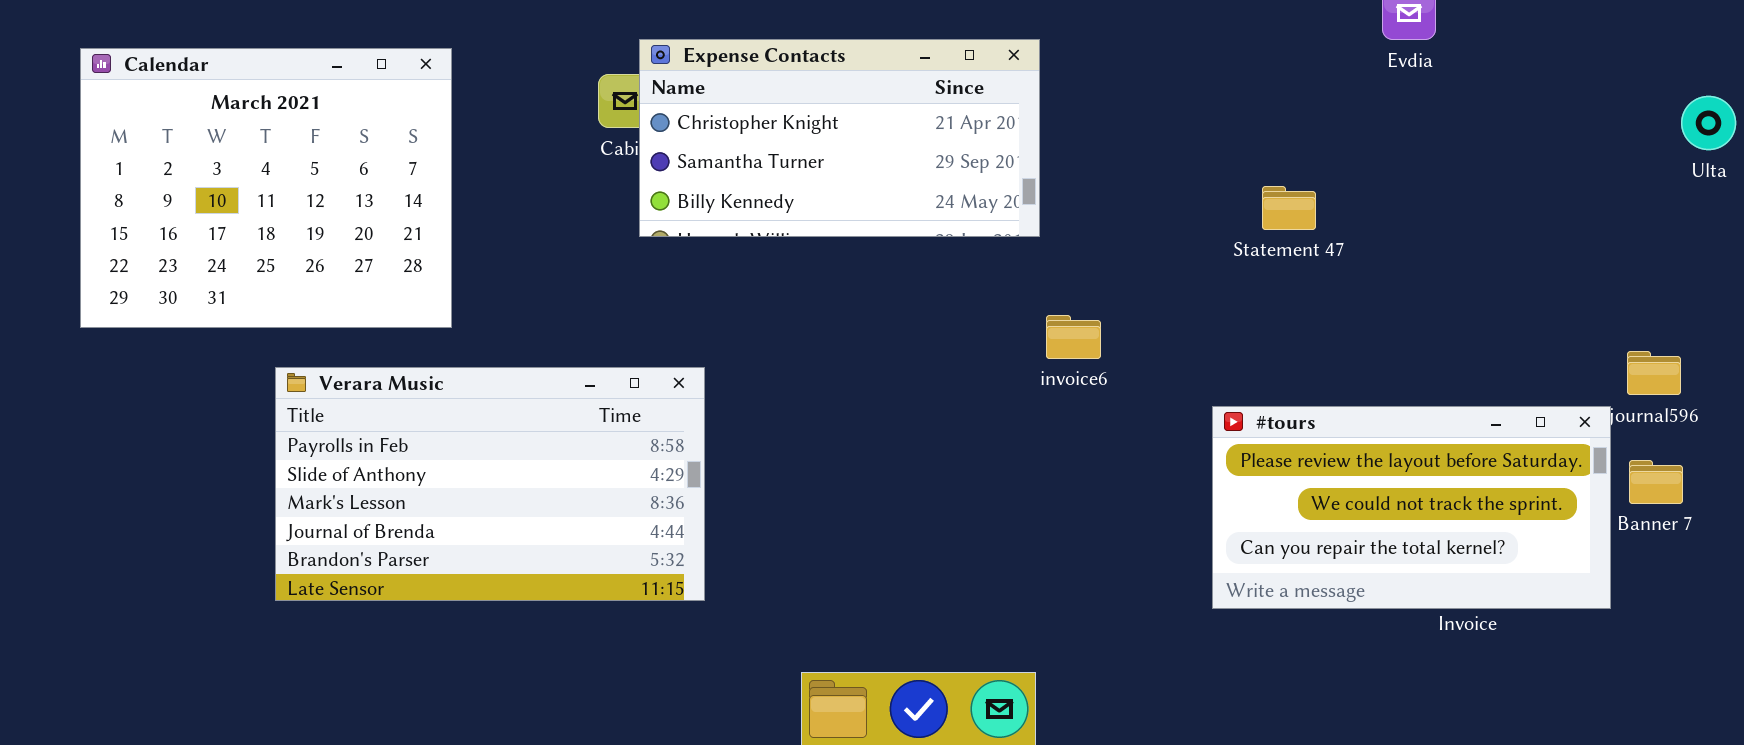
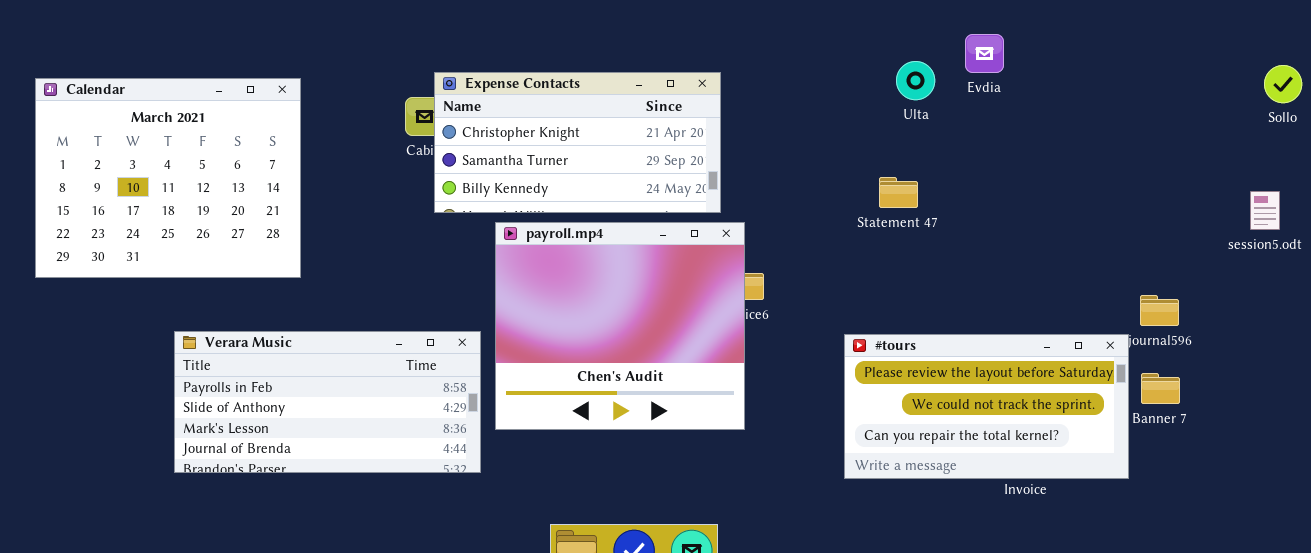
Ulta: [1681,96,1736,150] -> [896,61,935,100], moved
payroll.mp4: none -> [495,222,745,430], opened
Verara Music: [275,367,705,601] -> [174,331,481,473], resized

